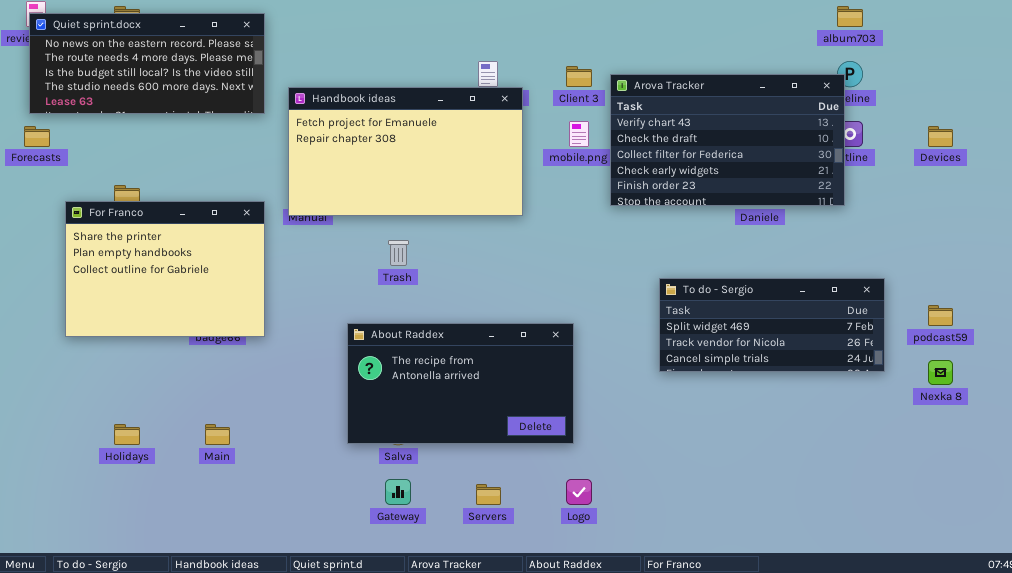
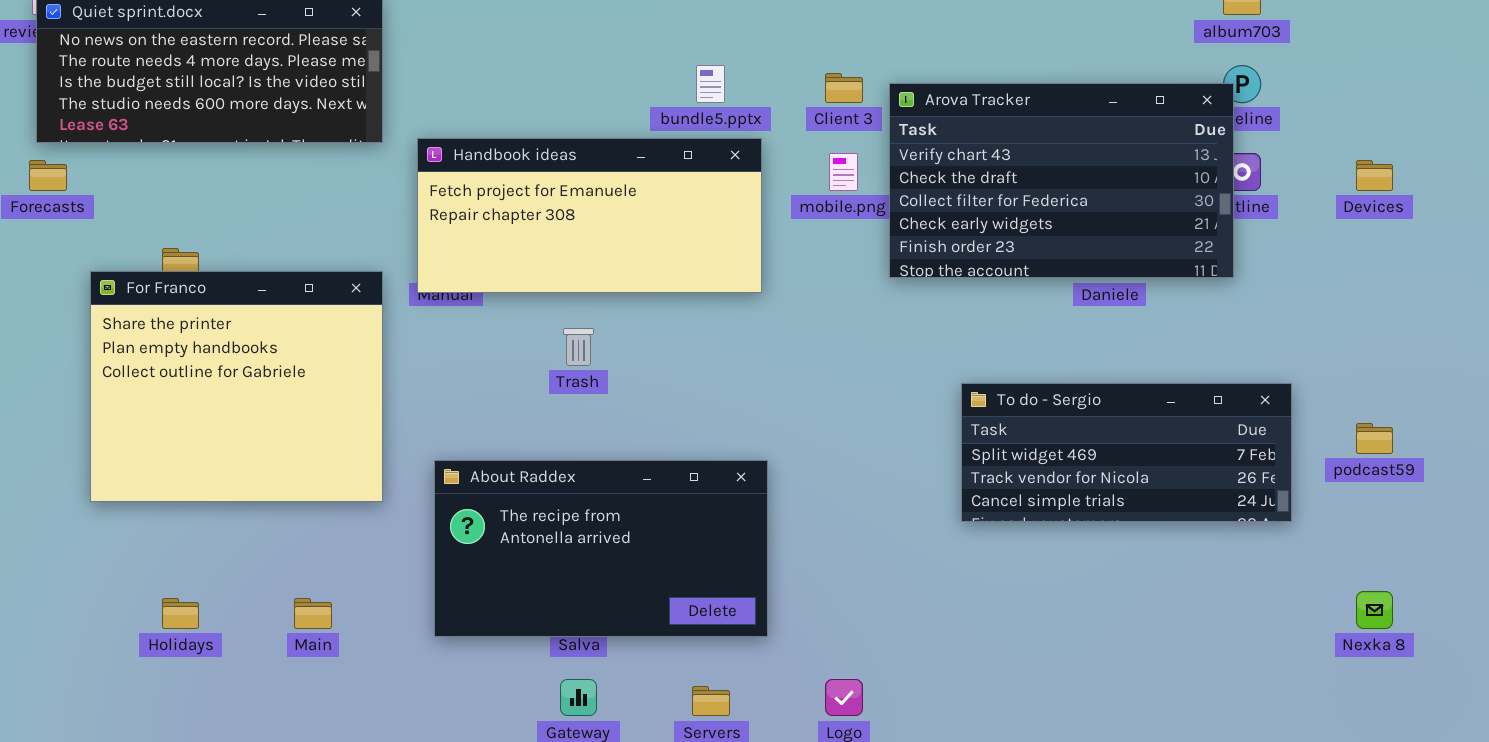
Handbook ideas: [288,87,523,216] -> [417,138,762,293], resized
For Franco: [65,201,265,337] -> [90,271,383,502], resized
About Raddex: [347,323,574,444] -> [434,460,768,637], moved
Nexka 8: [928,360,953,385] -> [1356,591,1393,629], moved

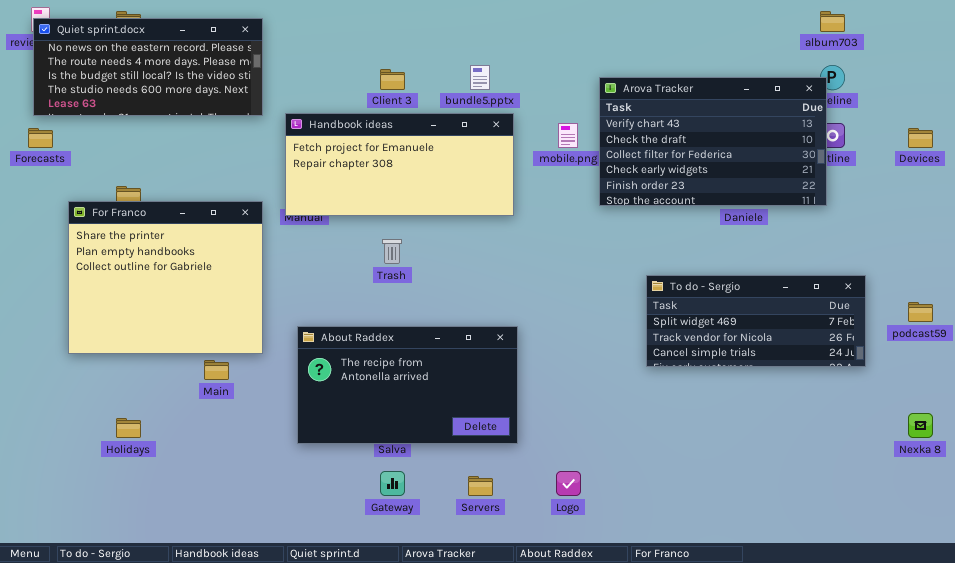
Client 3: [825,73,863,103] -> [380,69,405,90], moved
Main: [294,598,332,629] -> [204,360,229,380], moved

